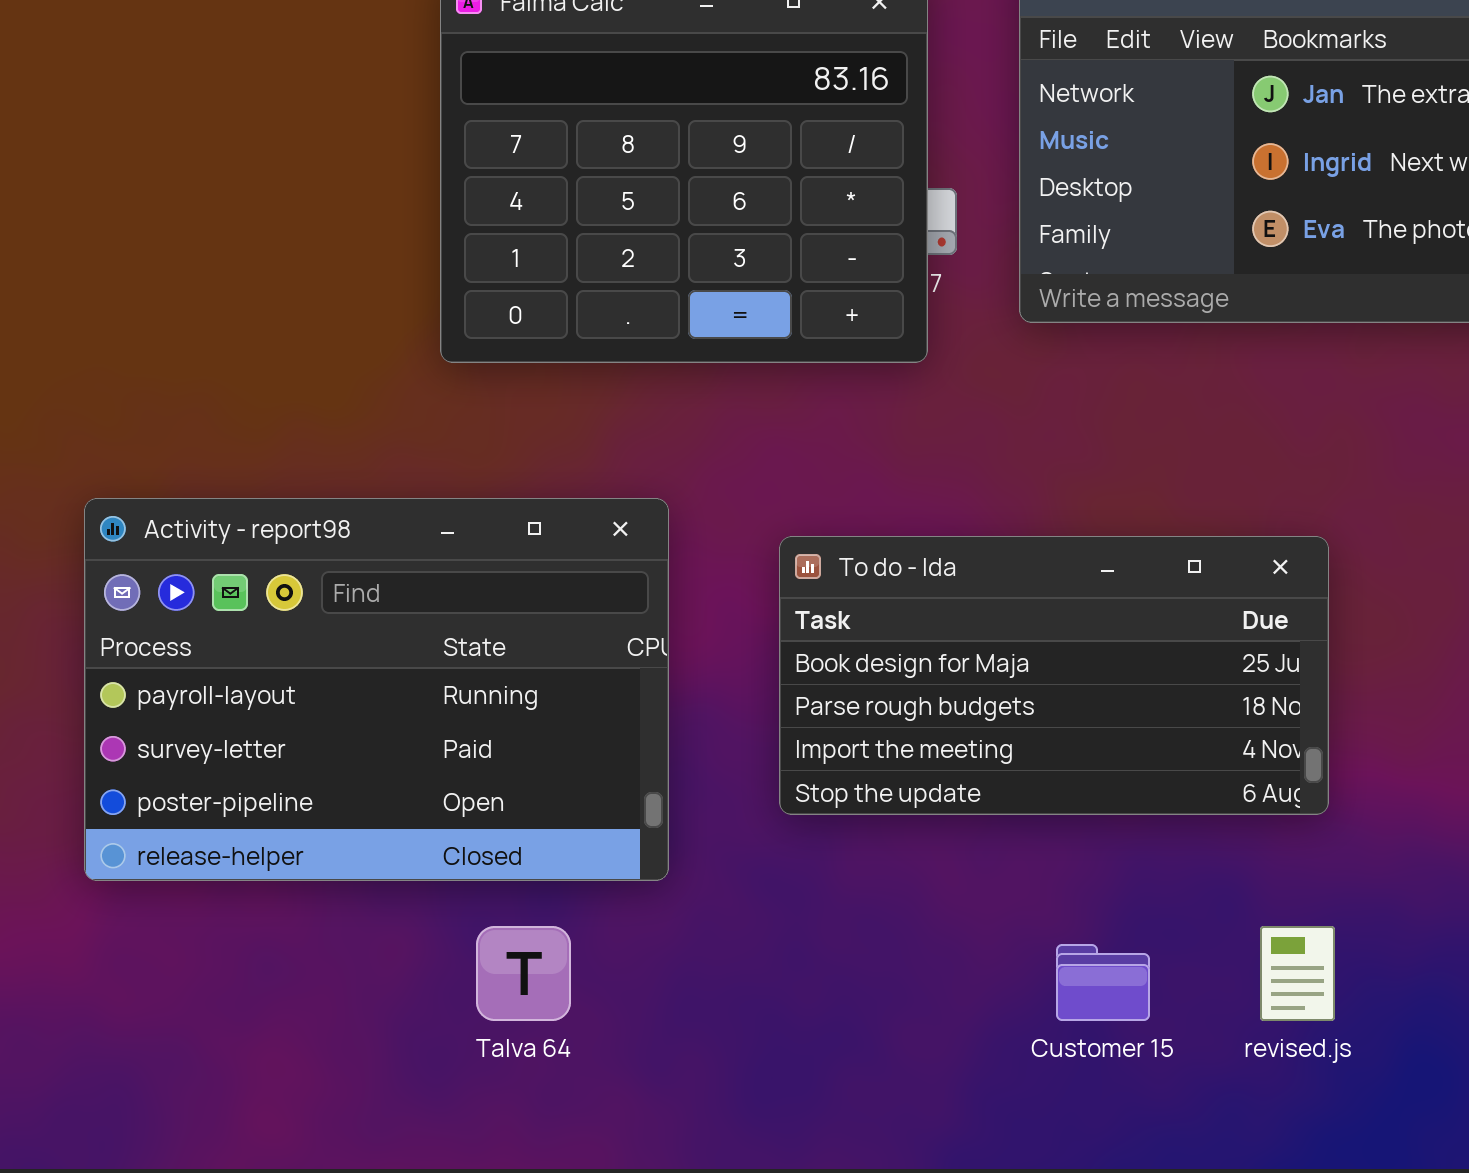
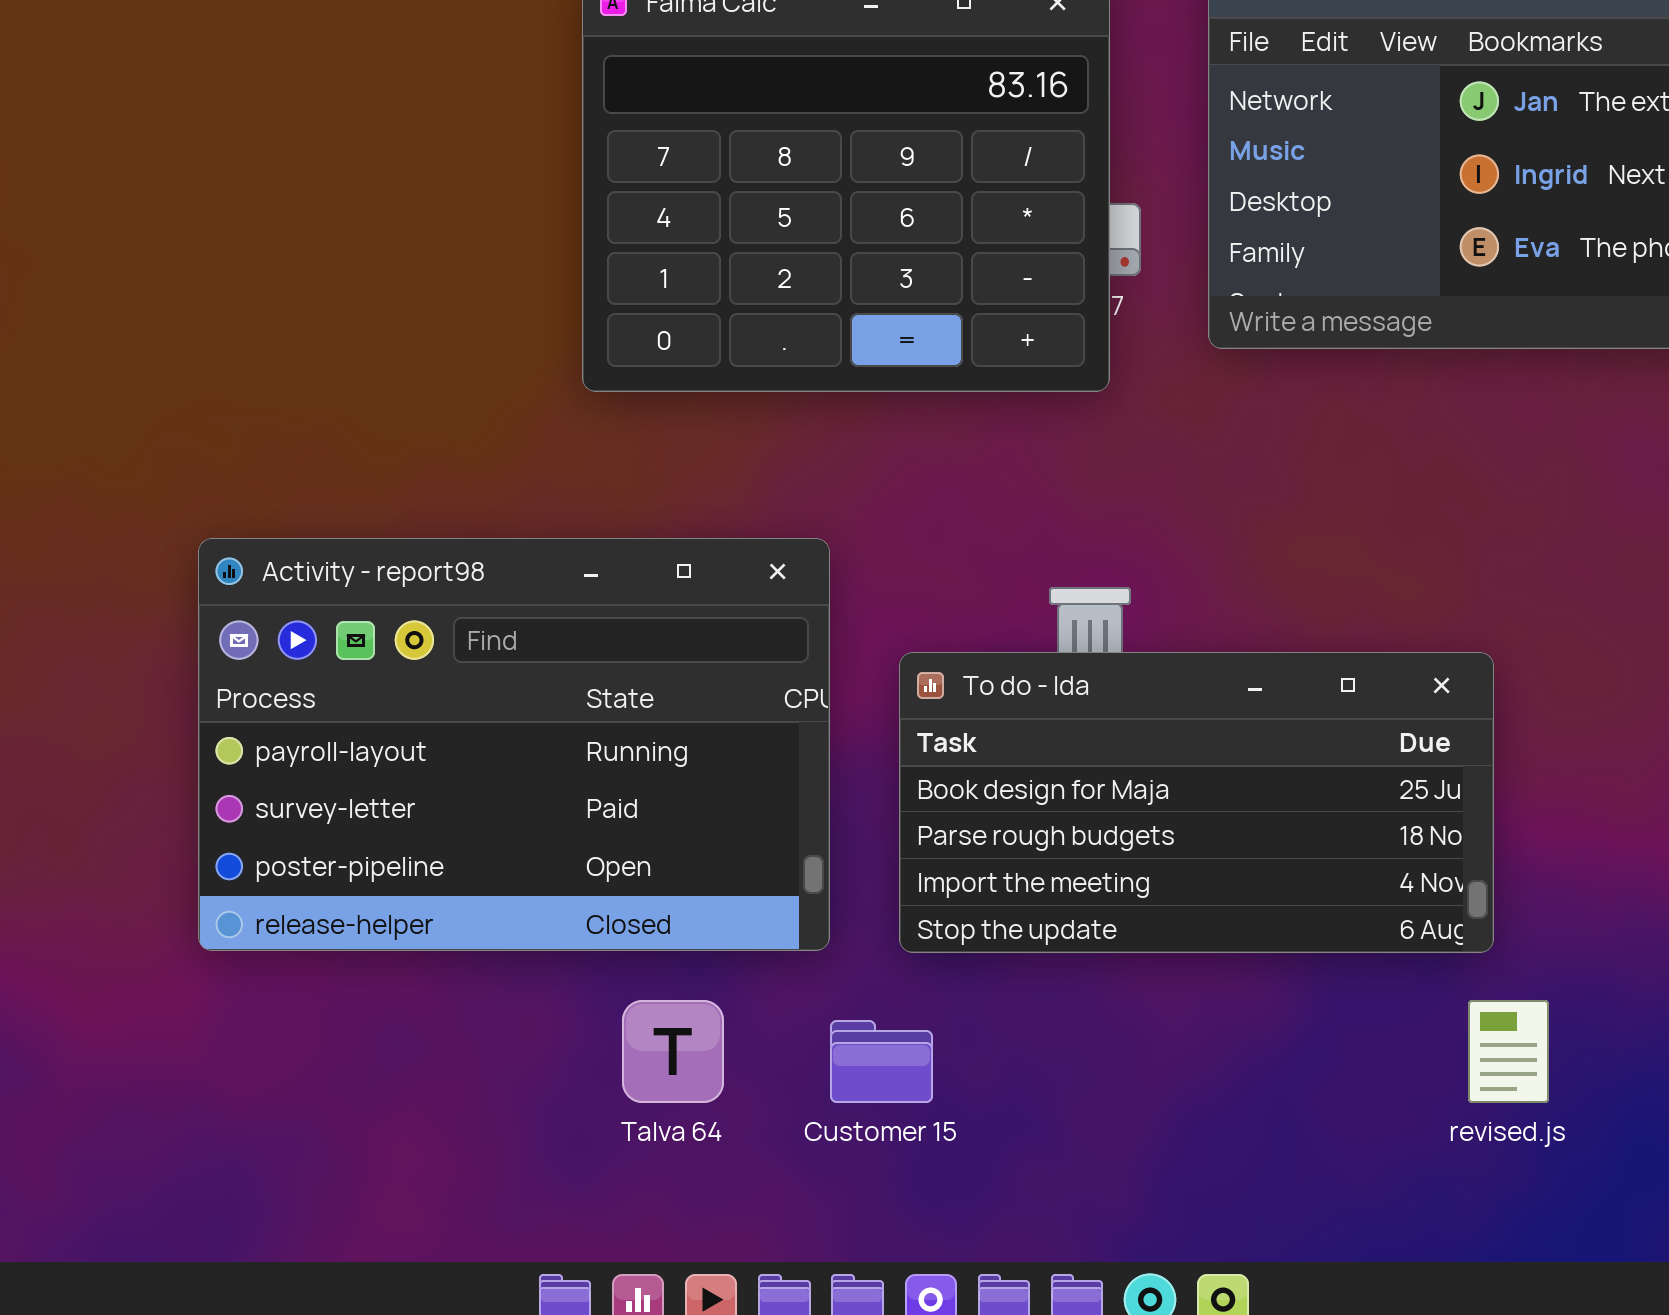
To do - Ida: [779,536,1329,815] -> [899,652,1494,953], moved
Customer 15: [1056,944,1150,1021] -> [830,1020,933,1103], moved

